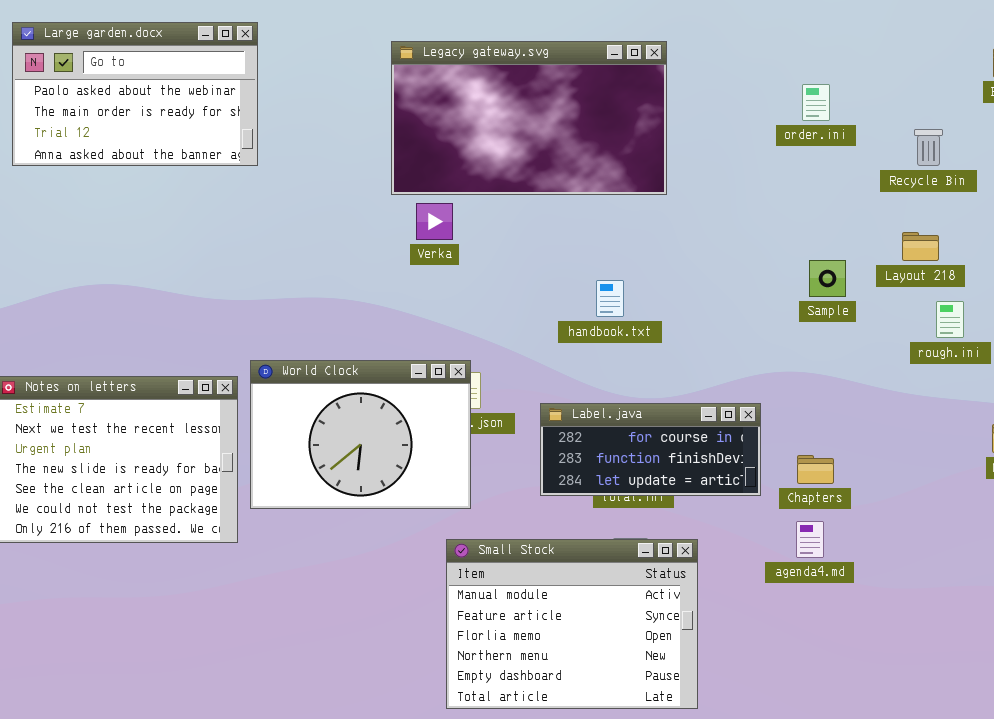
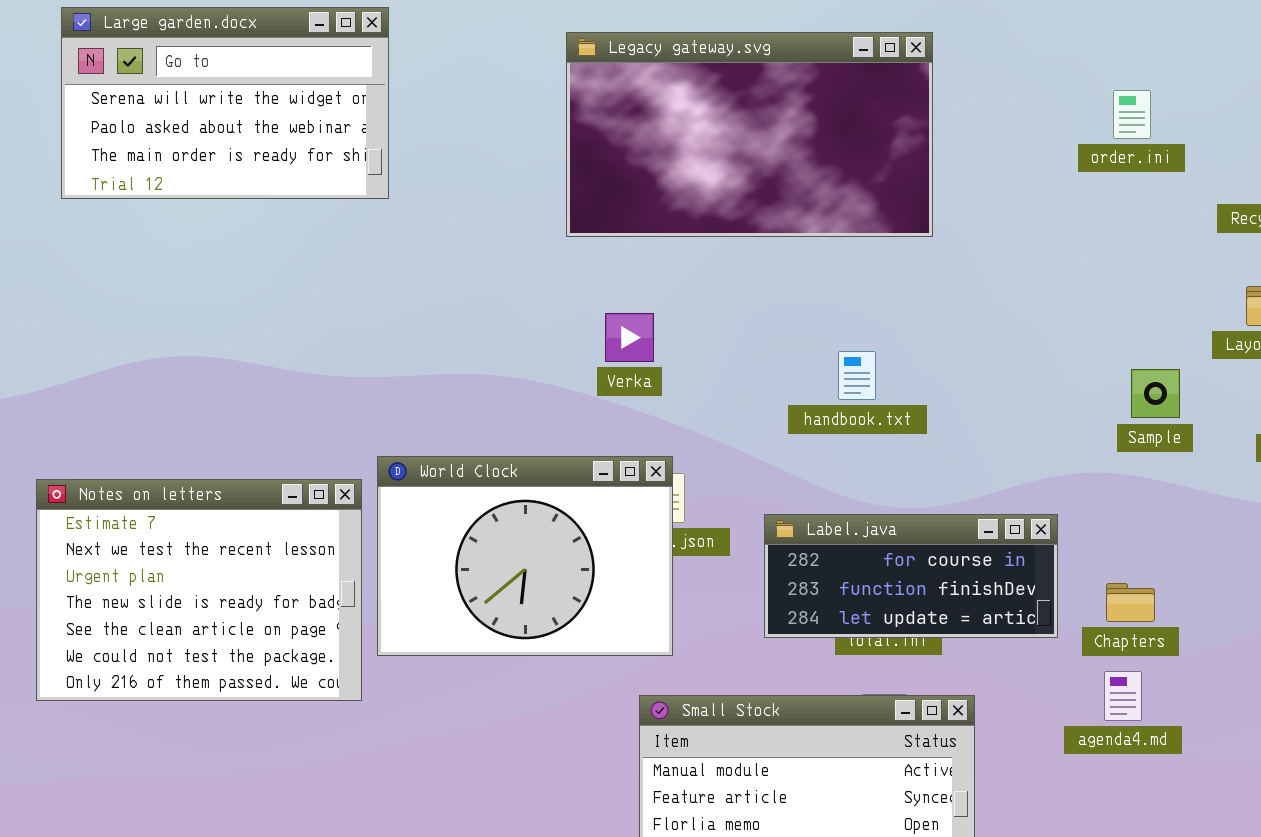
Large garden.docx: [12,22,258,166] -> [61,7,389,199], scrolled up 1 row
Verka: [416,203,453,240] -> [605,313,654,362], moved
Sample: [809,260,846,297] -> [1131,369,1180,418], moved

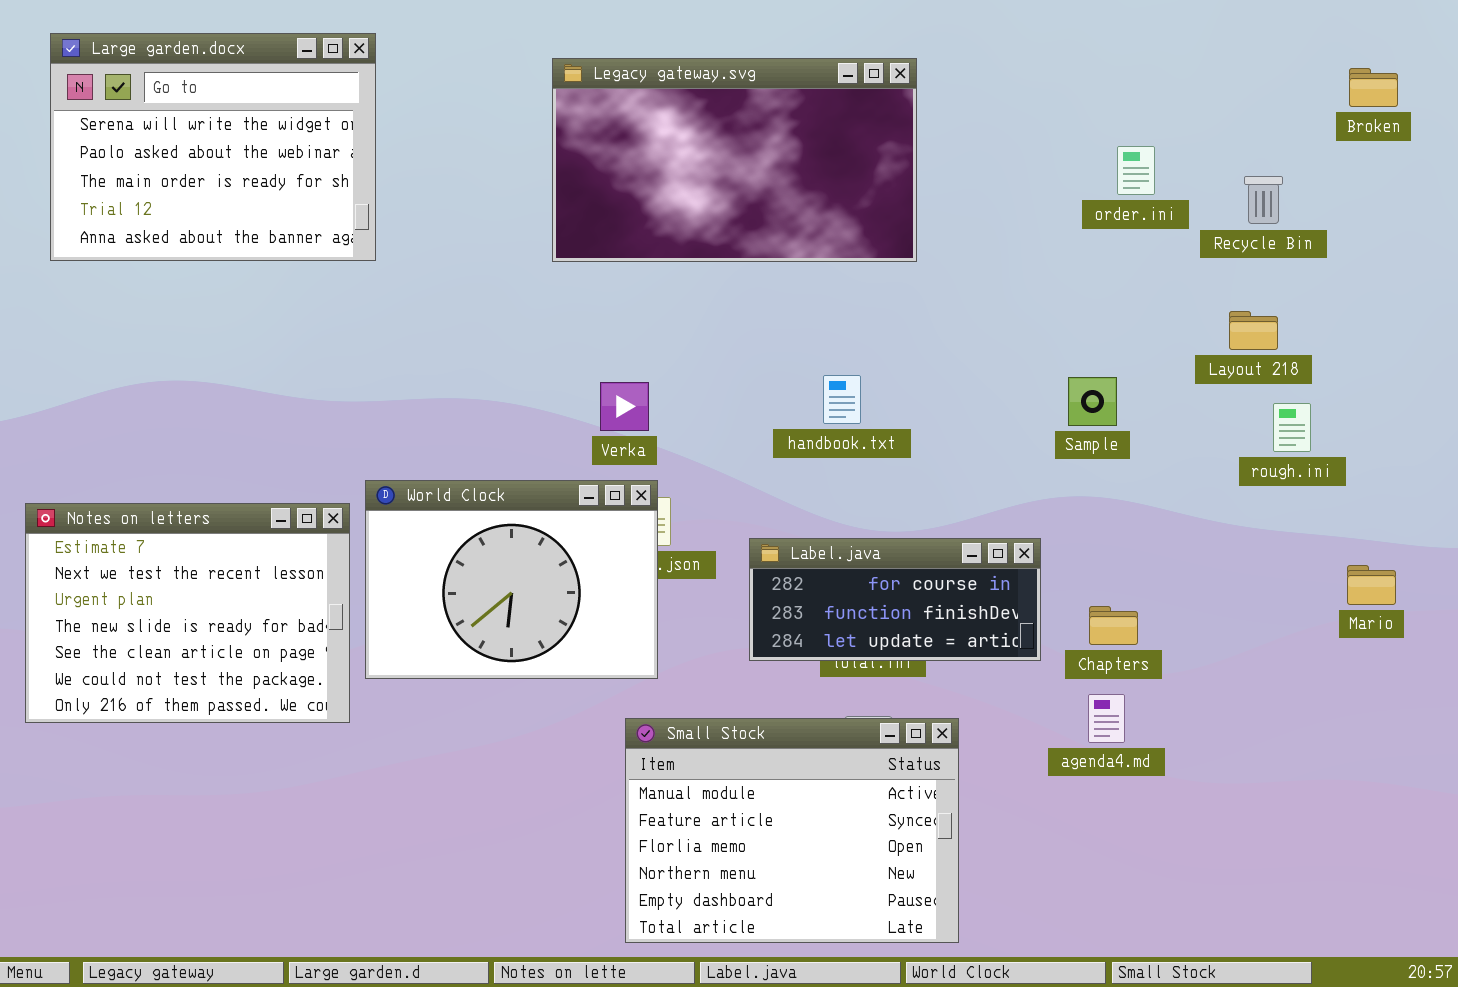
Large garden.docx: [61,7,389,199] -> [50,33,376,261], resized
order.ini: [1113,90,1151,139] -> [1117,146,1155,195], moved
Verka: [605,313,654,362] -> [600,382,649,431], moved
Sample: [1131,369,1180,418] -> [1068,377,1117,426], moved

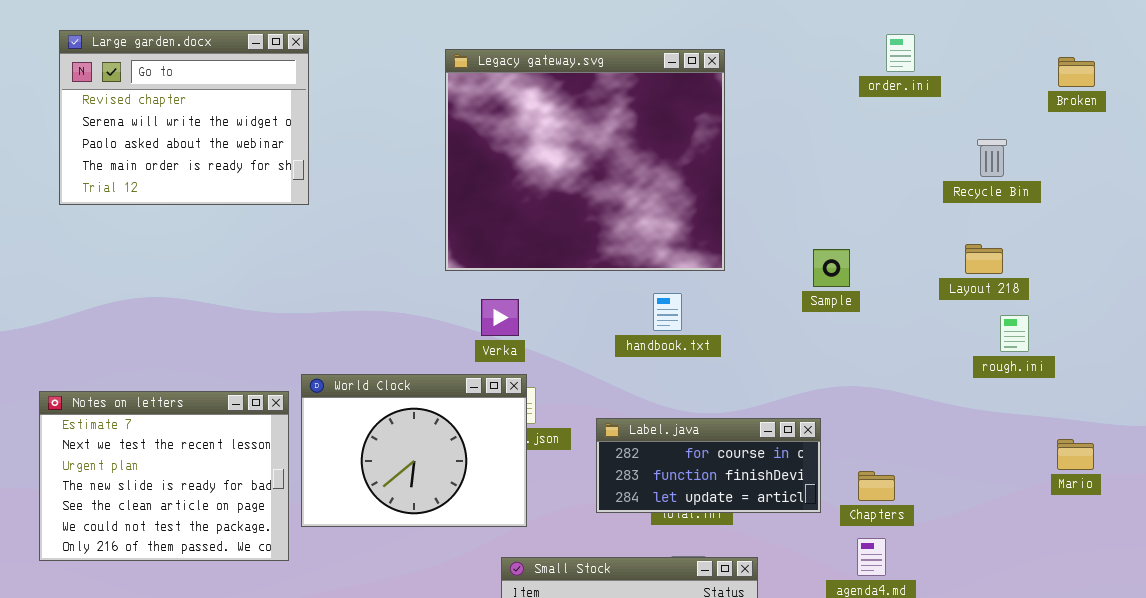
Large garden.docx: [50,33,376,261] -> [59,30,309,205], scrolled up 1 row
Legacy gateway.svg: [552,58,917,262] -> [445,49,725,271], resized
order.ini: [1117,146,1155,195] -> [886,34,915,72], moved
Sample: [1068,377,1117,426] -> [813,249,850,287], moved

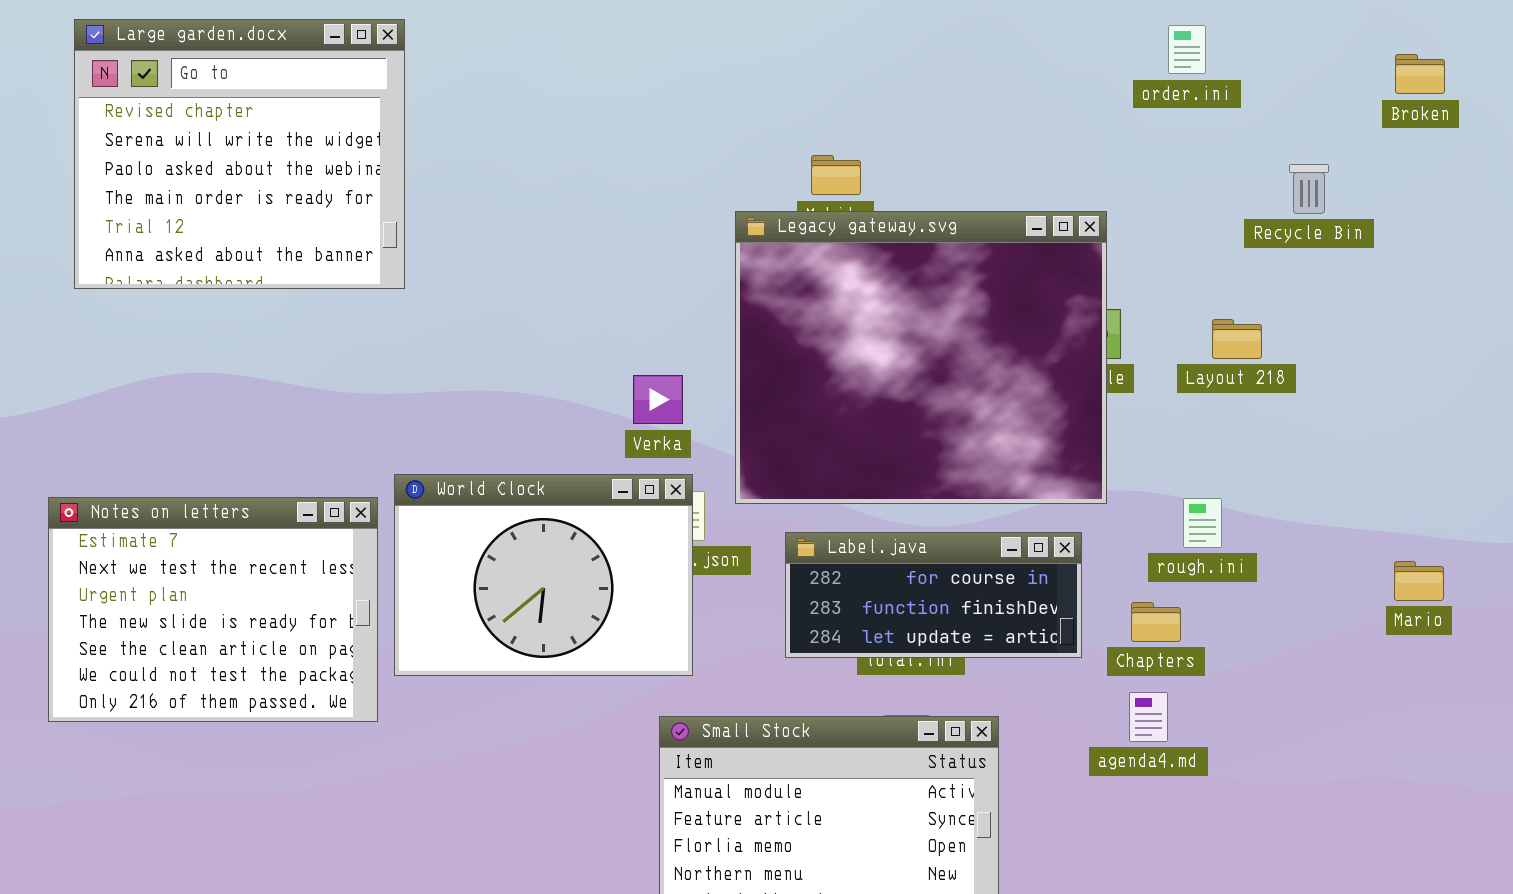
Large garden.docx: [59,30,309,205] -> [74,19,405,289], resized
Legacy gateway.svg: [445,49,725,271] -> [735,211,1107,504], moved
Layout 218: [965,244,1003,274] -> [1212,319,1262,359], moved
rough.ini: [1000,315,1029,352] -> [1183,498,1222,548], moved

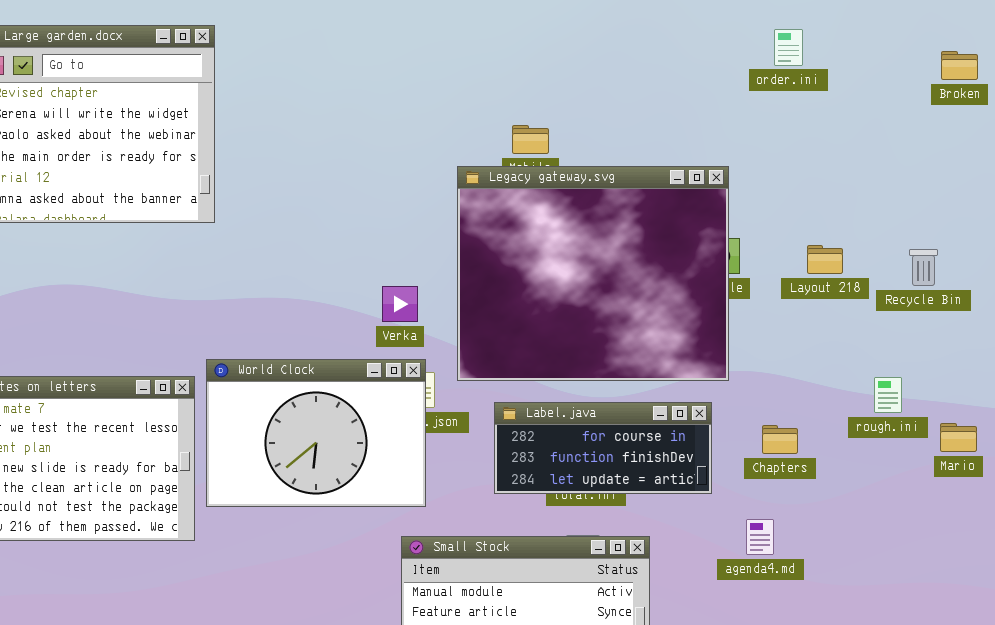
Recycle Bin: [1289,164,1329,214] -> [909,249,938,286], moved
rough.ini: [1183,498,1222,548] -> [874,377,902,413], moved
Chapters: [1131,602,1181,642] -> [762,425,798,454], moved

